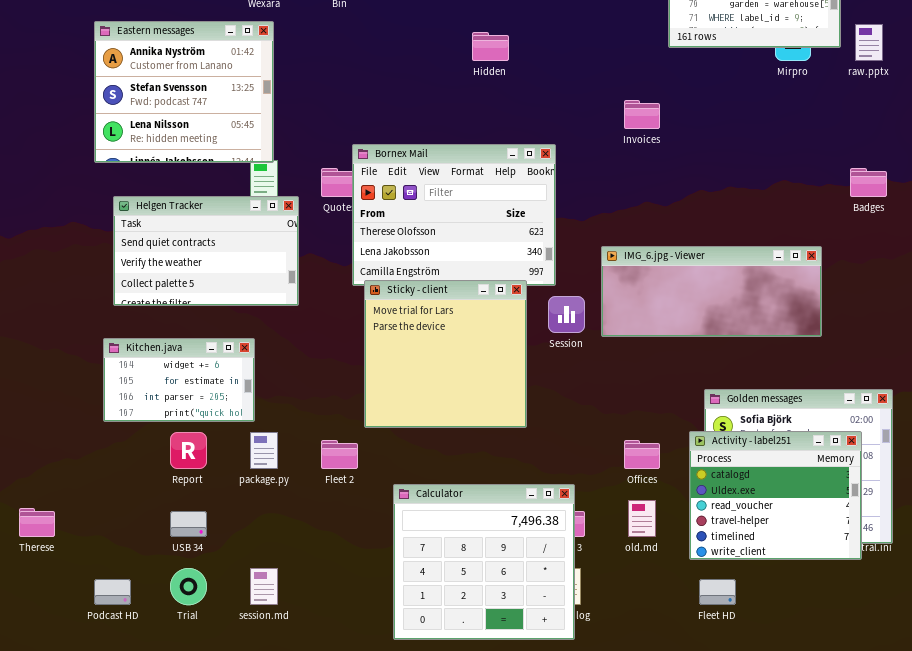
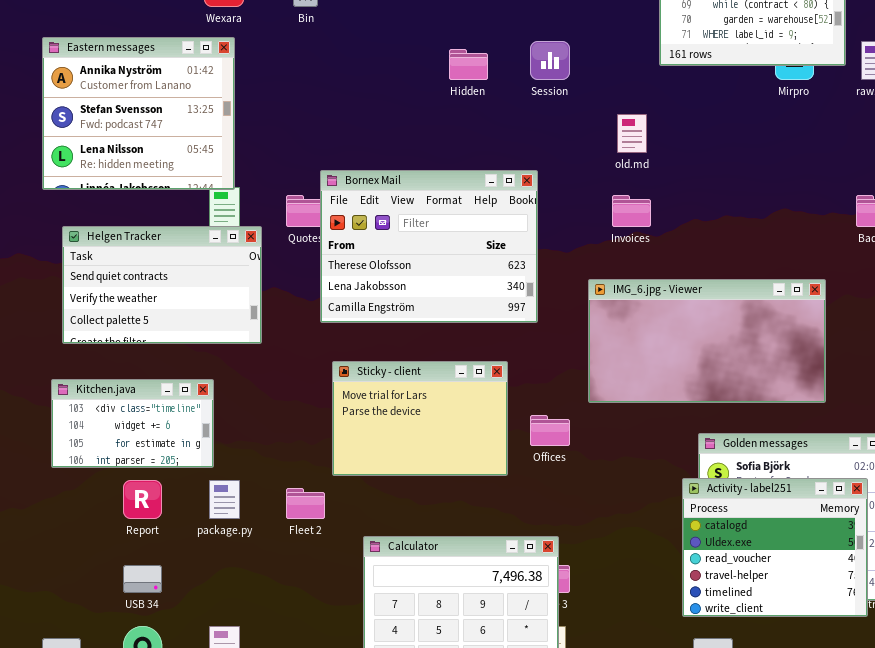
Invoices: [624,100,660,129] -> [612,195,651,227], moved
IMG_6.jpg - Viewer: [601,246,822,337] -> [588,279,826,403], resized
Sticky - client: [364,280,527,428] -> [332,361,508,476], resized
Session: [548,296,585,333] -> [530,41,570,80], moved
Kitchen.java: [103,338,255,422] -> [51,379,214,468], scrolled up 1 row
Offices: [624,440,660,469] -> [530,415,570,446], moved
old.md: [628,500,656,537] -> [617,114,647,153], moved

